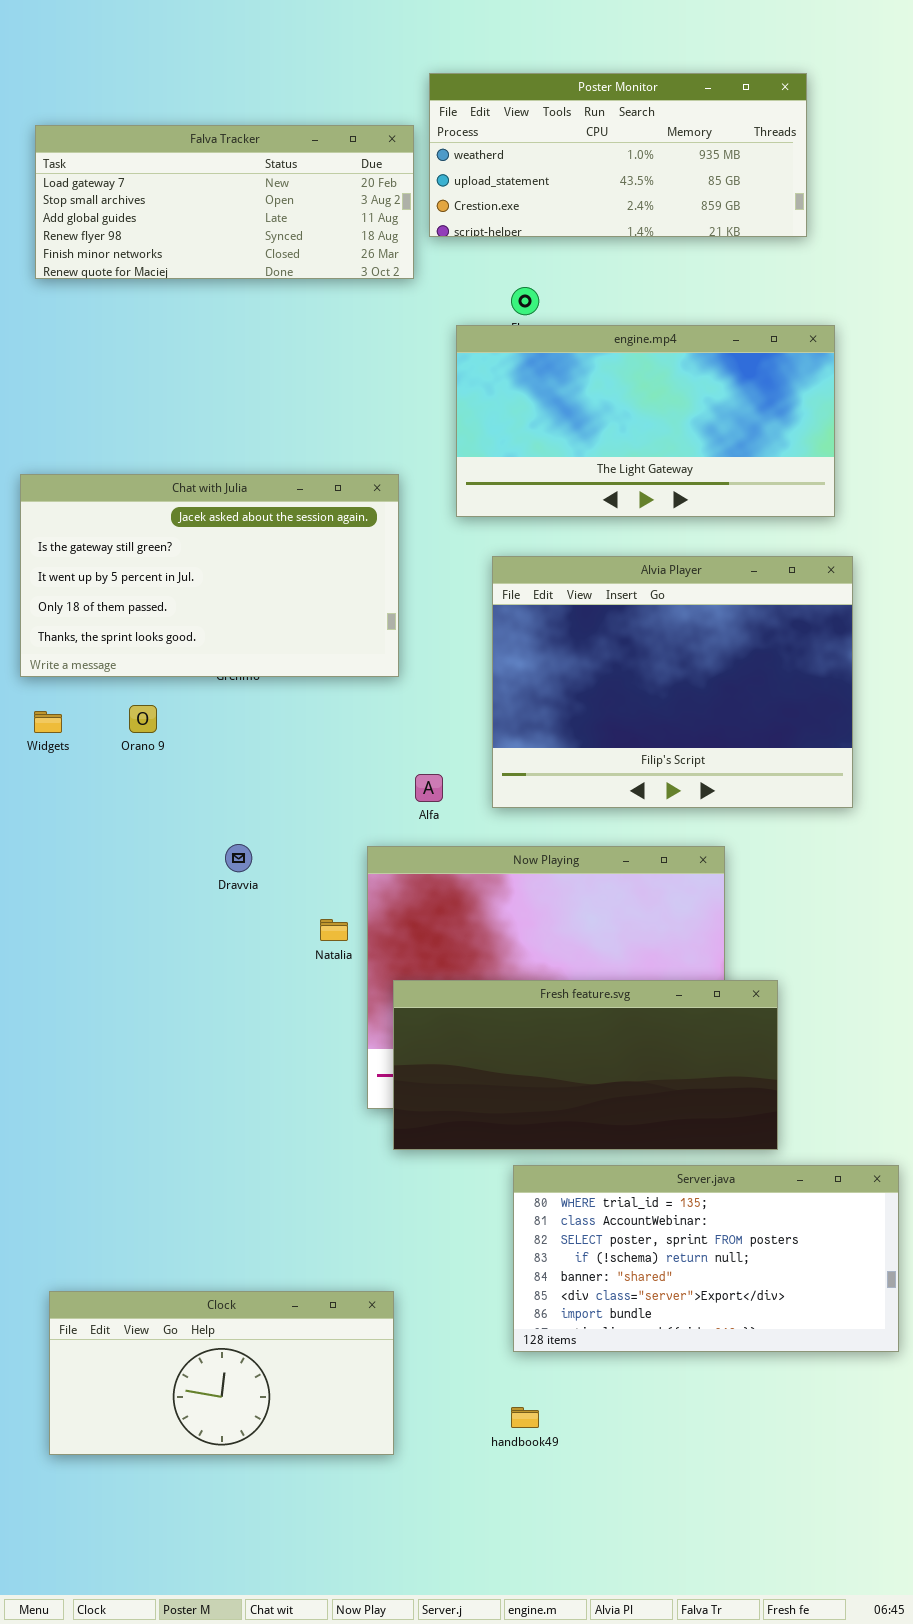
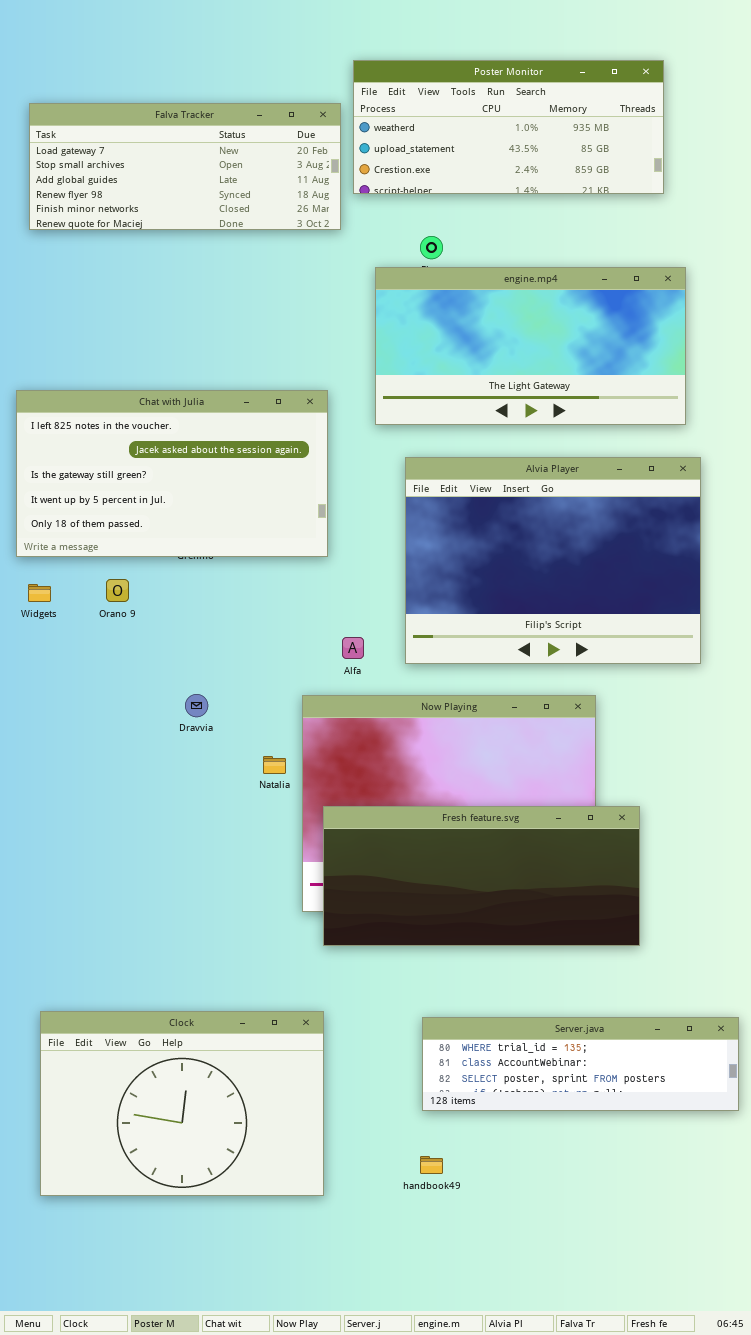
Chat with Julia: [20,474,399,677] -> [16,390,328,557], scrolled up 1 row
Server.java: [513,1165,899,1352] -> [422,1017,739,1111], resized
Clock: [49,1291,394,1455] -> [40,1011,324,1196], resized

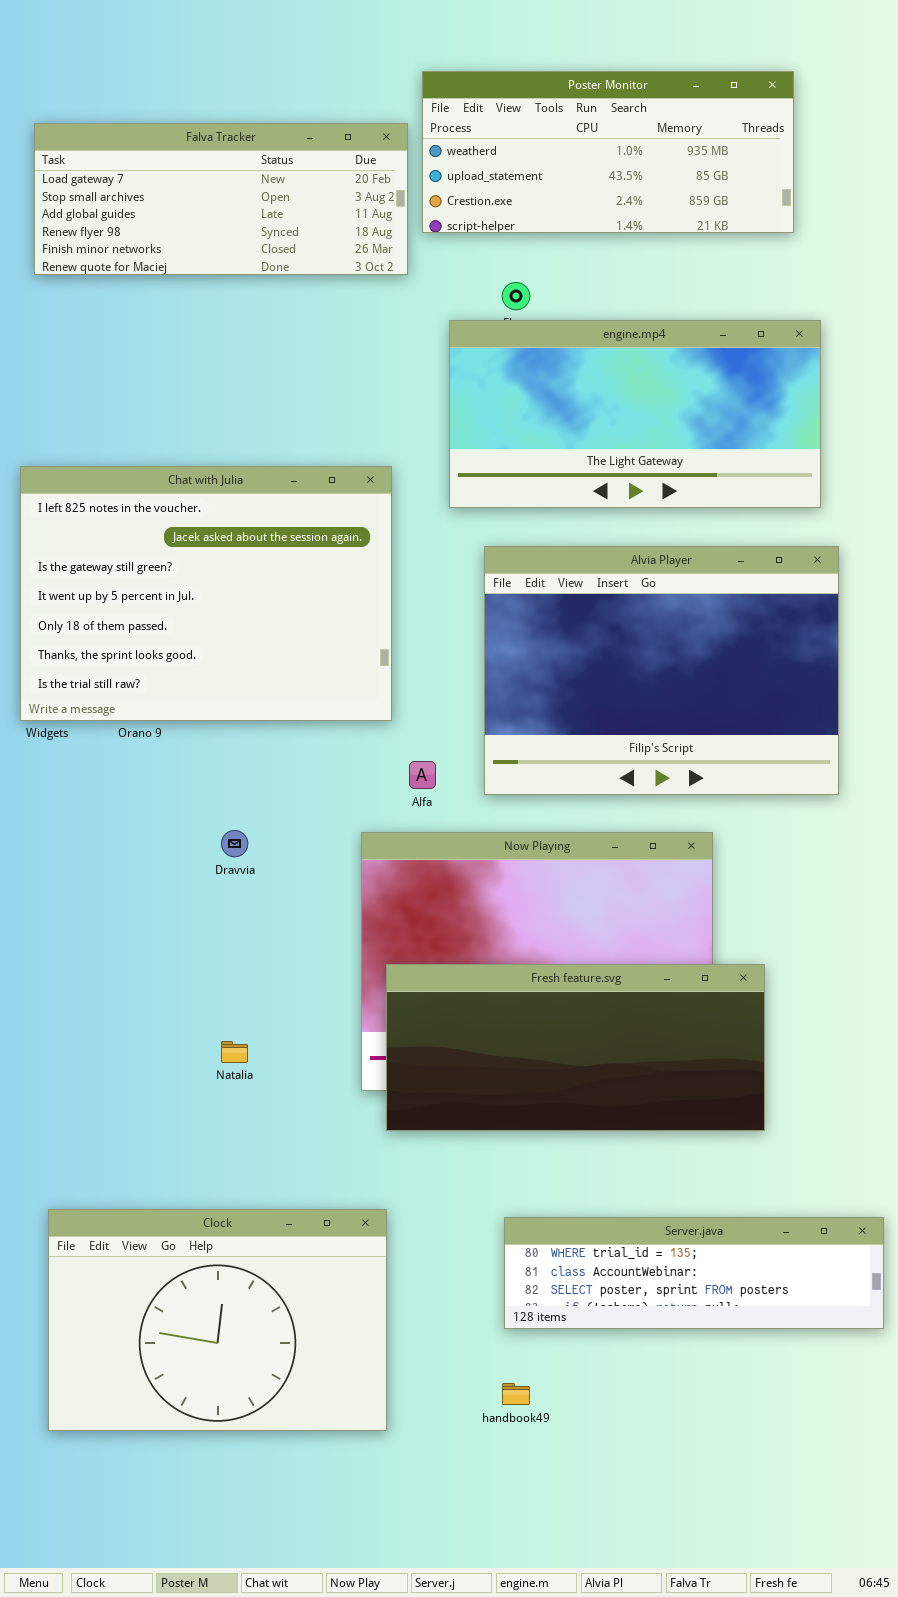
Chat with Julia: [16,390,328,557] -> [20,466,392,721], resized
Natalia: [263,756,286,774] -> [221,1041,248,1063], moved

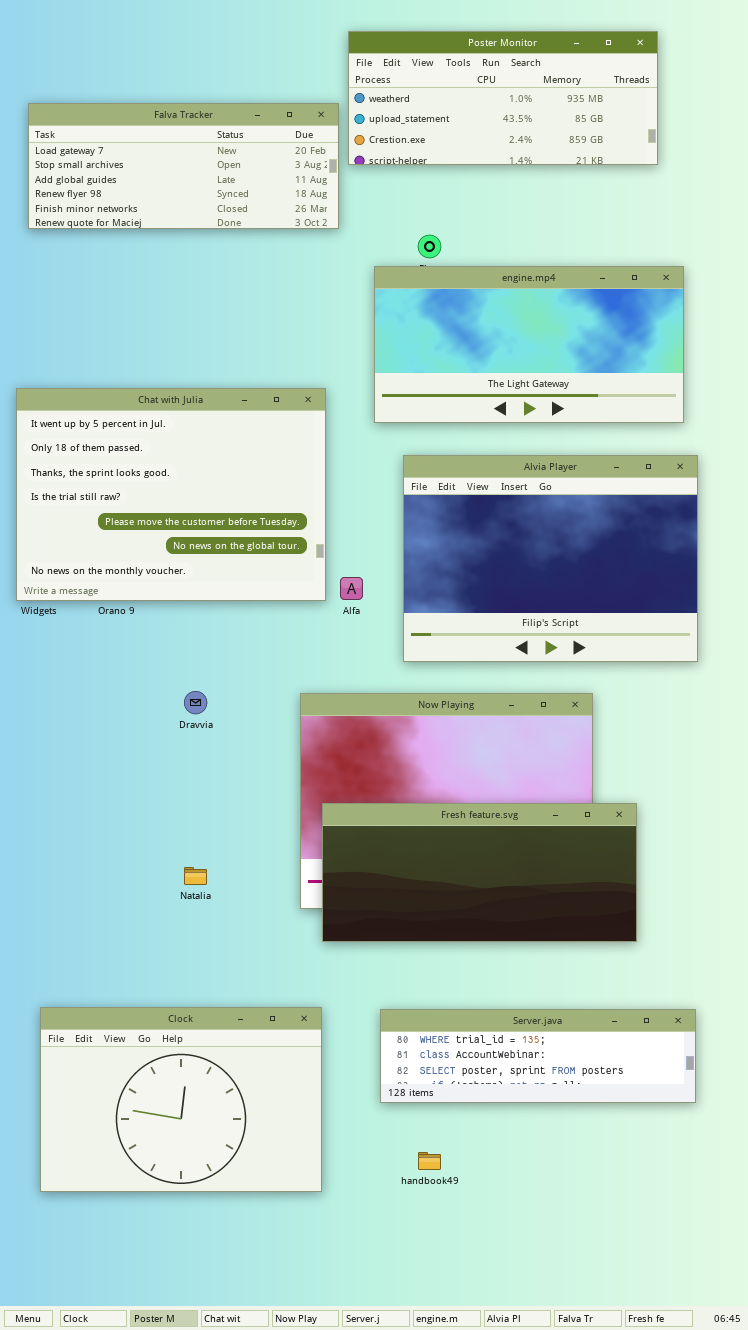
Poster Monitor: [422,71,794,233] -> [348,31,658,165], moved
Chat with Julia: [20,466,392,721] -> [16,388,326,601], scrolled down 3 rows
Alfa: [409,761,436,789] -> [340,577,363,600], moved
Server.java: [504,1217,884,1329] -> [380,1009,696,1103], moved

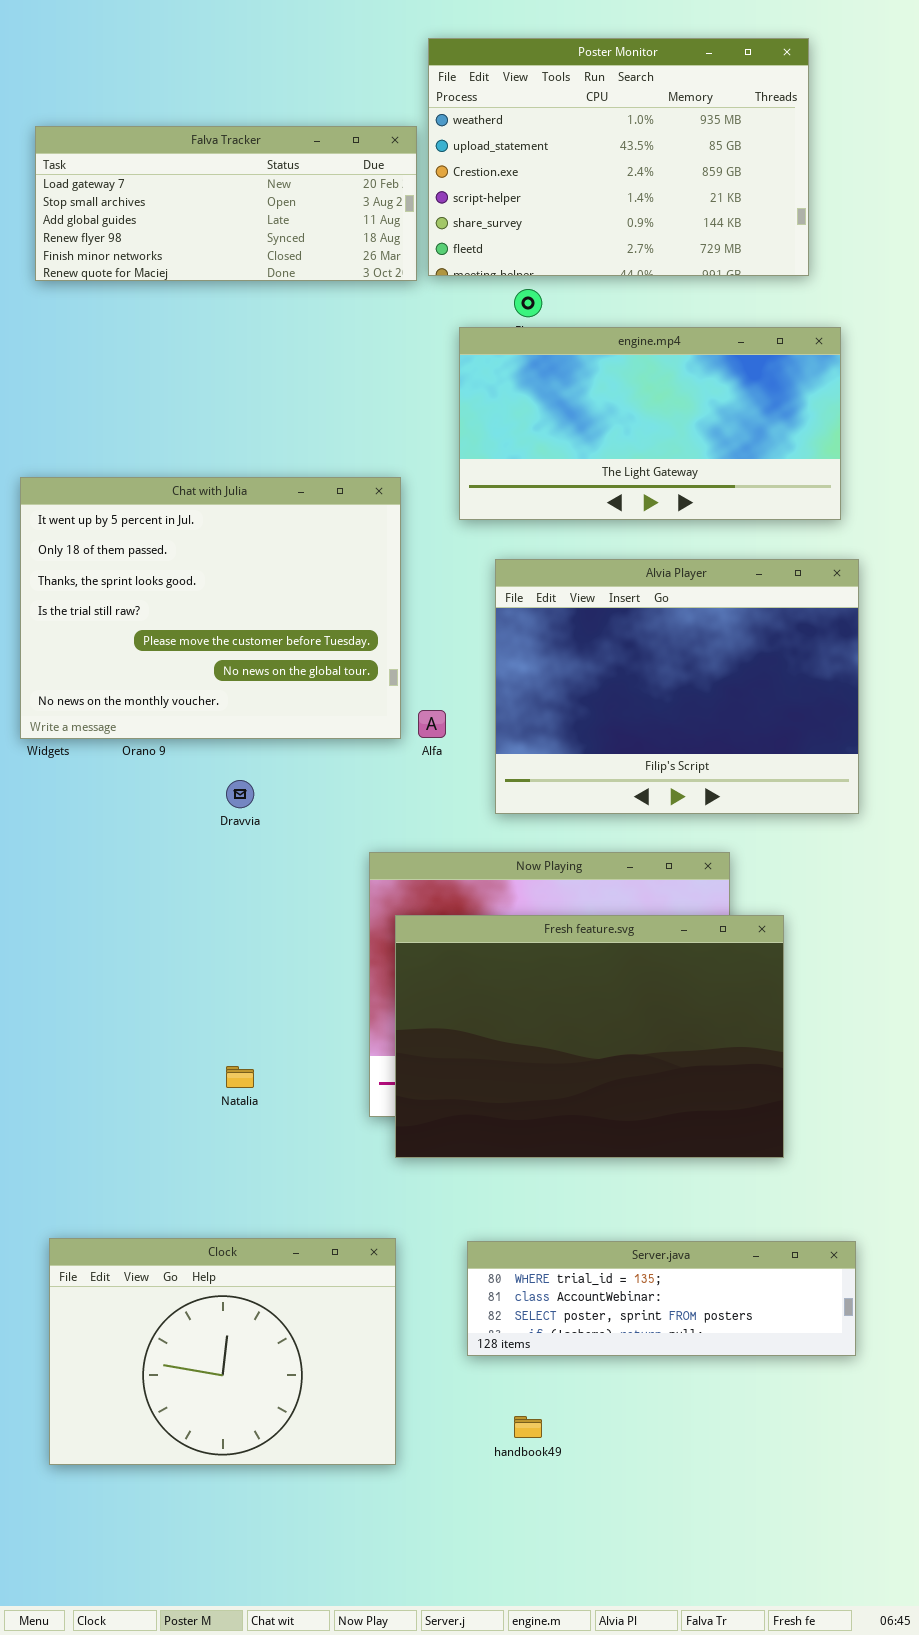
Poster Monitor: [348,31,658,165] -> [428,38,809,276], resized
Dravvia: [184,691,207,714] -> [226,780,254,808], moved
Fresh feature.svg: [322,803,637,942] -> [395,915,784,1158], resized

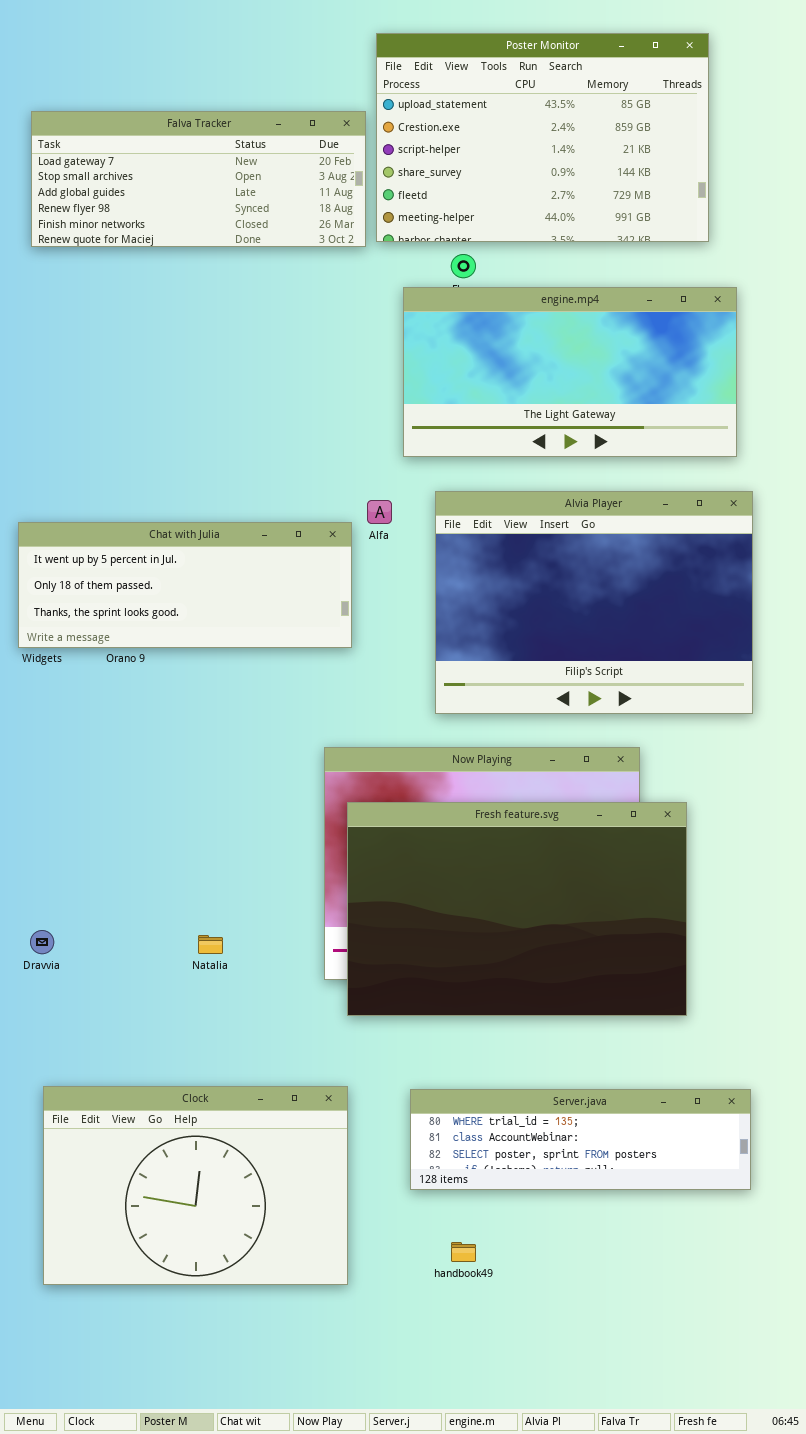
Poster Monitor: [428,38,809,276] -> [376,33,709,242], scrolled down 1 row
Chat with Julia: [20,477,401,739] -> [18,522,352,648], resized
Alfa: [418,710,446,738] -> [367,500,392,524], moved
Dravvia: [226,780,254,808] -> [30,930,54,954], moved

